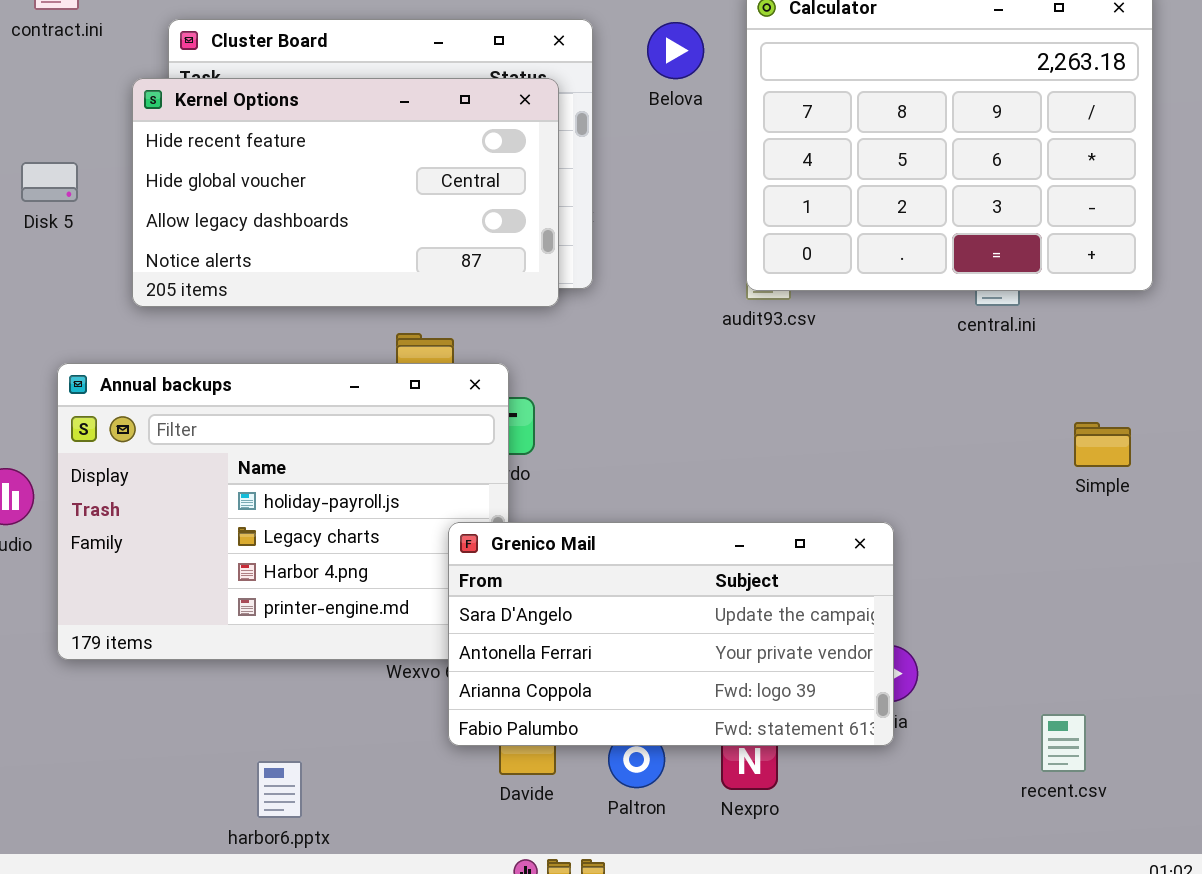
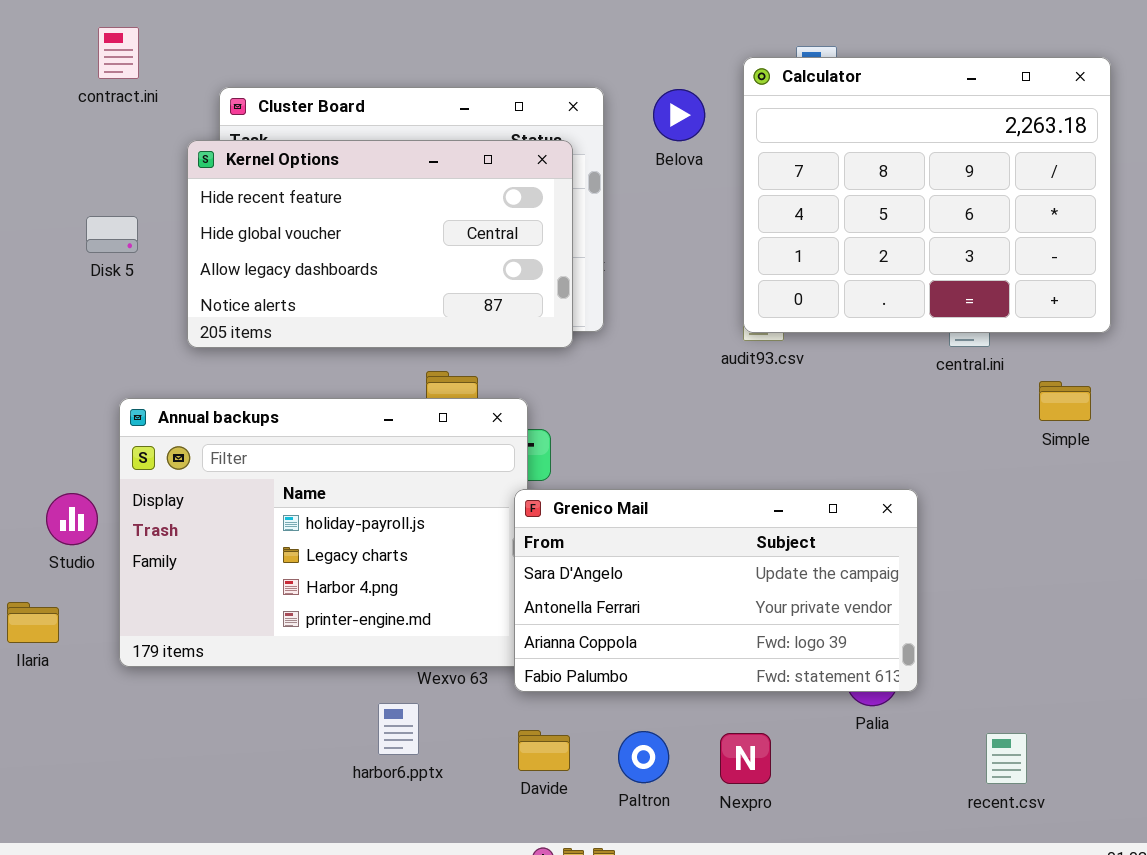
Simple: [1074,422,1131,467] -> [1039,381,1091,421], moved
Grenico Mail: [448,522,894,746] -> [514,489,918,692], moved
recent.csv: [1041,714,1086,772] -> [986,733,1027,784], moved
harbor6.pptx: [257,761,302,818] -> [378,703,419,755], moved

